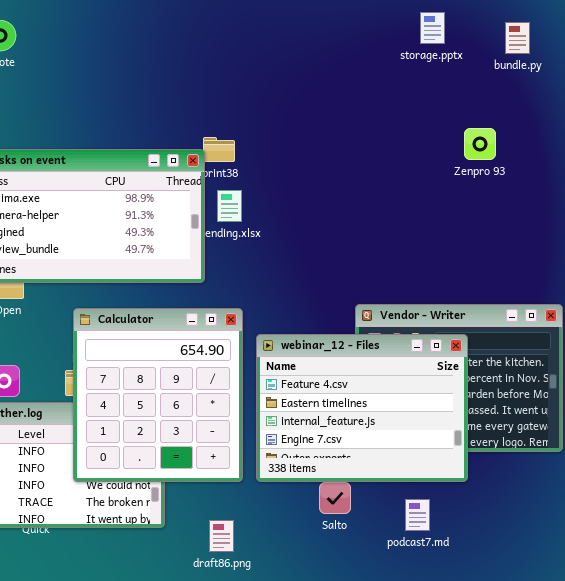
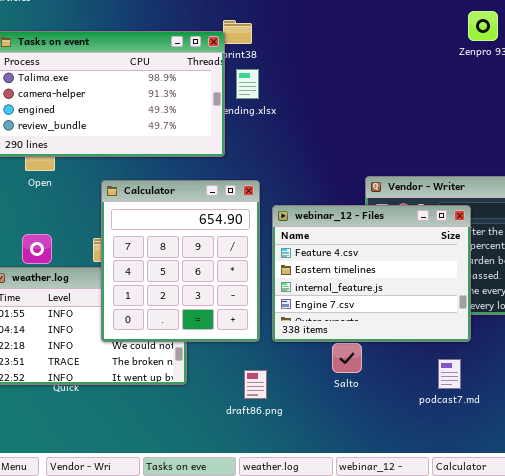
podcast7.md: [405,499,430,531] -> [438,359,461,389], moved
draft86.png: [209,520,234,552] -> [244,370,267,399], moved

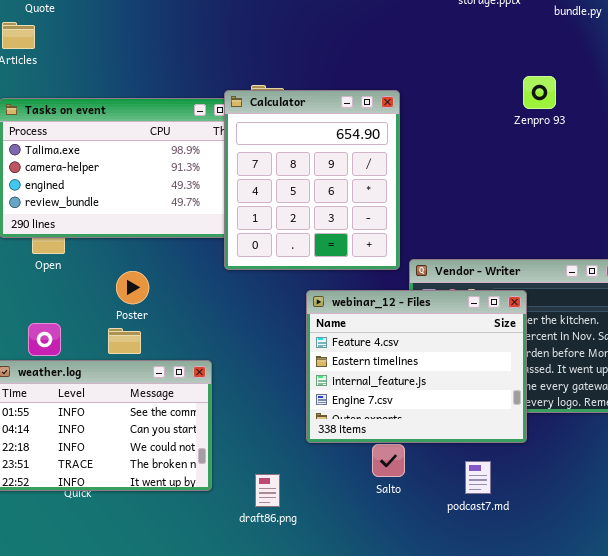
Calculator: [101,180,260,342] -> [224,90,400,270], moved
podcast7.md: [438,359,461,389] -> [465,461,491,494], moved
draft86.png: [244,370,267,399] -> [255,474,280,507], moved

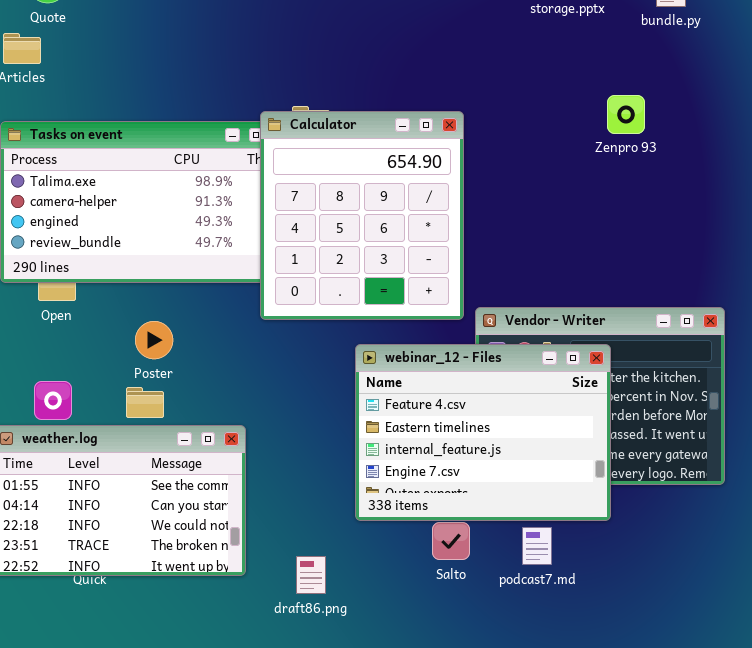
podcast7.md: [465,461,491,494] -> [522,527,552,565], moved

